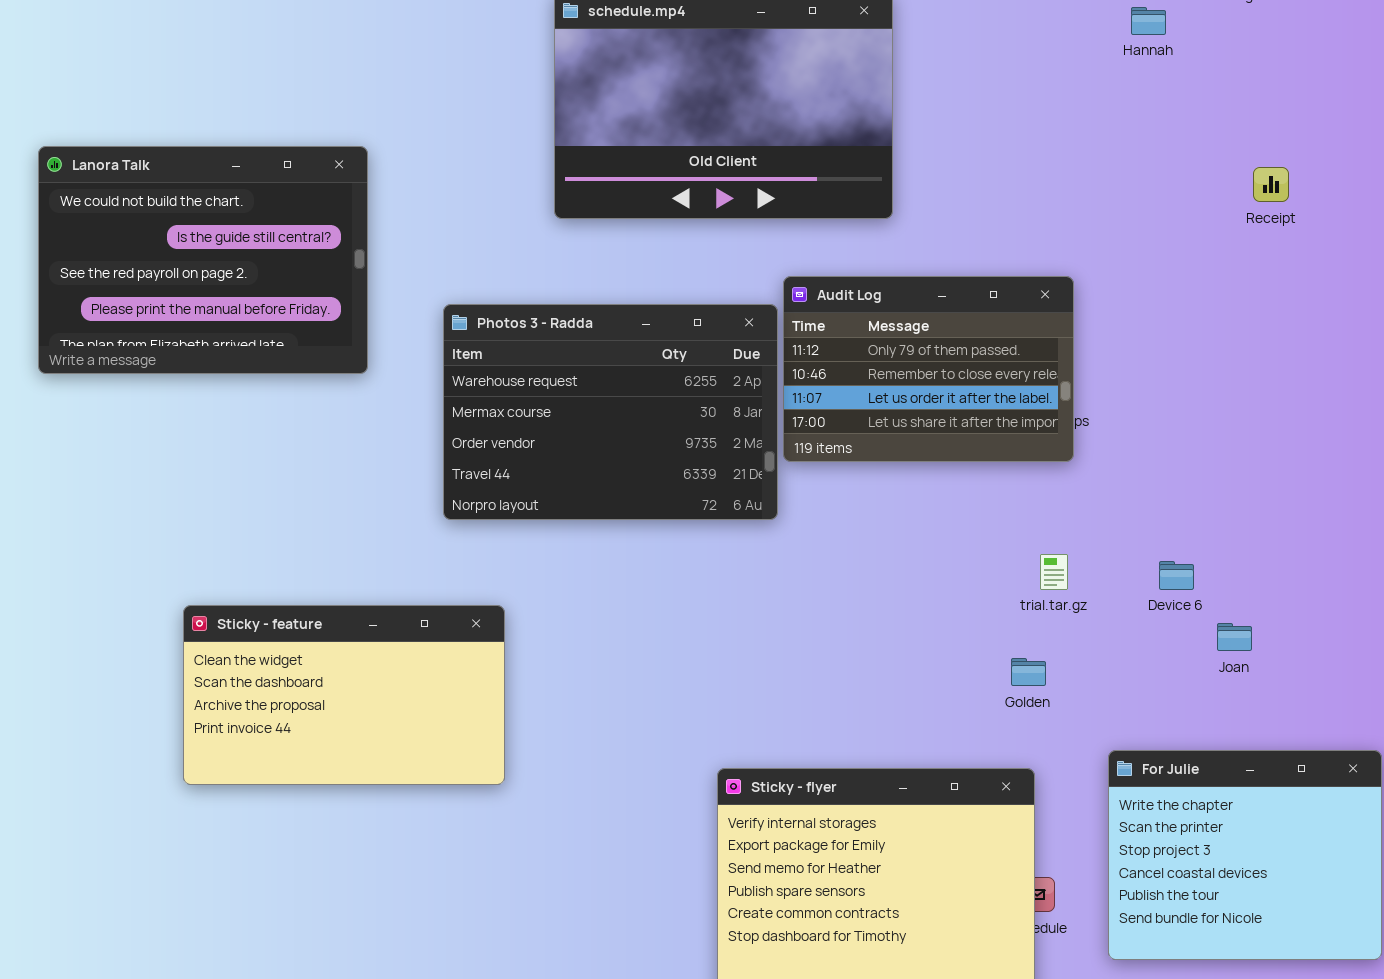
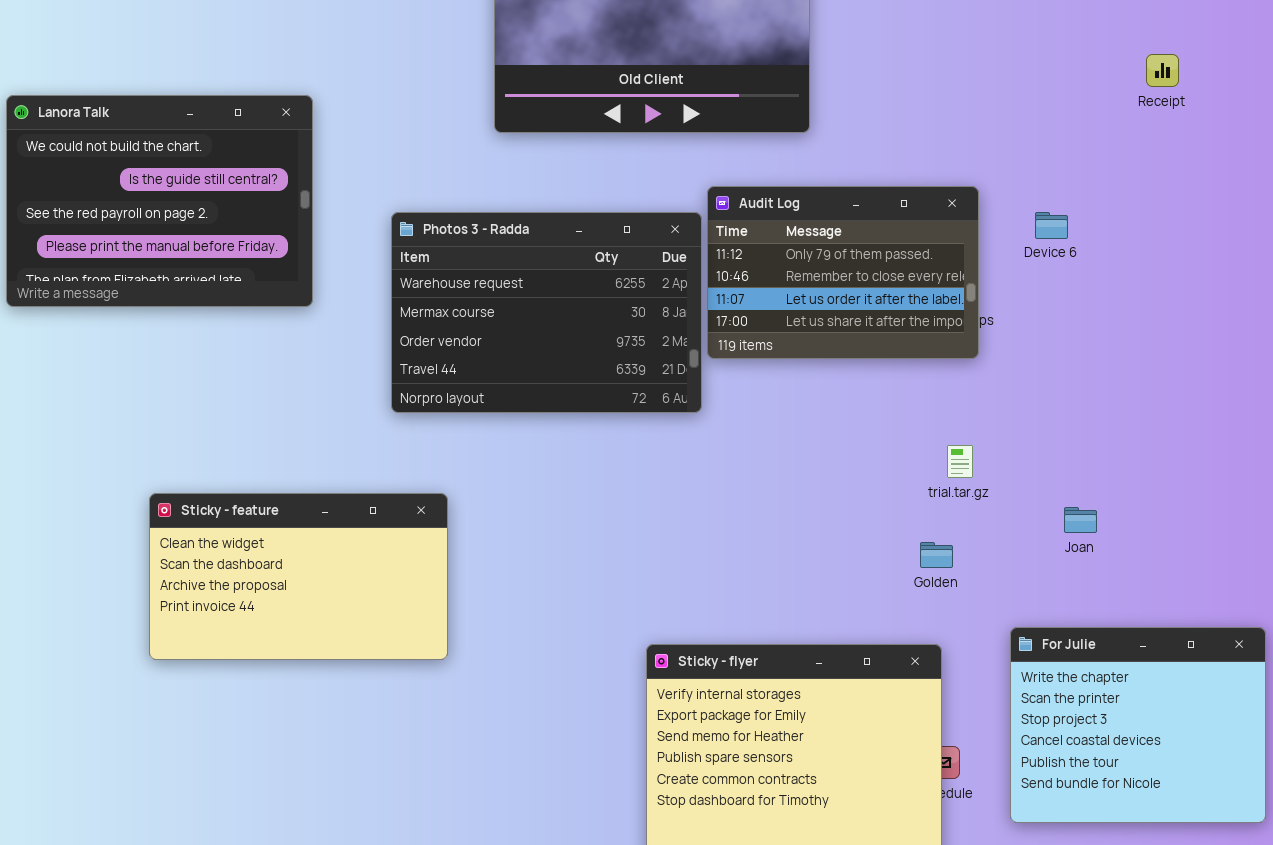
Lanora Talk: [38,146,368,374] -> [6,95,313,307], moved
Receipt: [1253,167,1289,202] -> [1146,54,1179,87], moved
Device 6: [1159,561,1194,590] -> [1035,212,1068,239], moved
Joan: [1217,623,1252,651] -> [1064,507,1097,533], moved

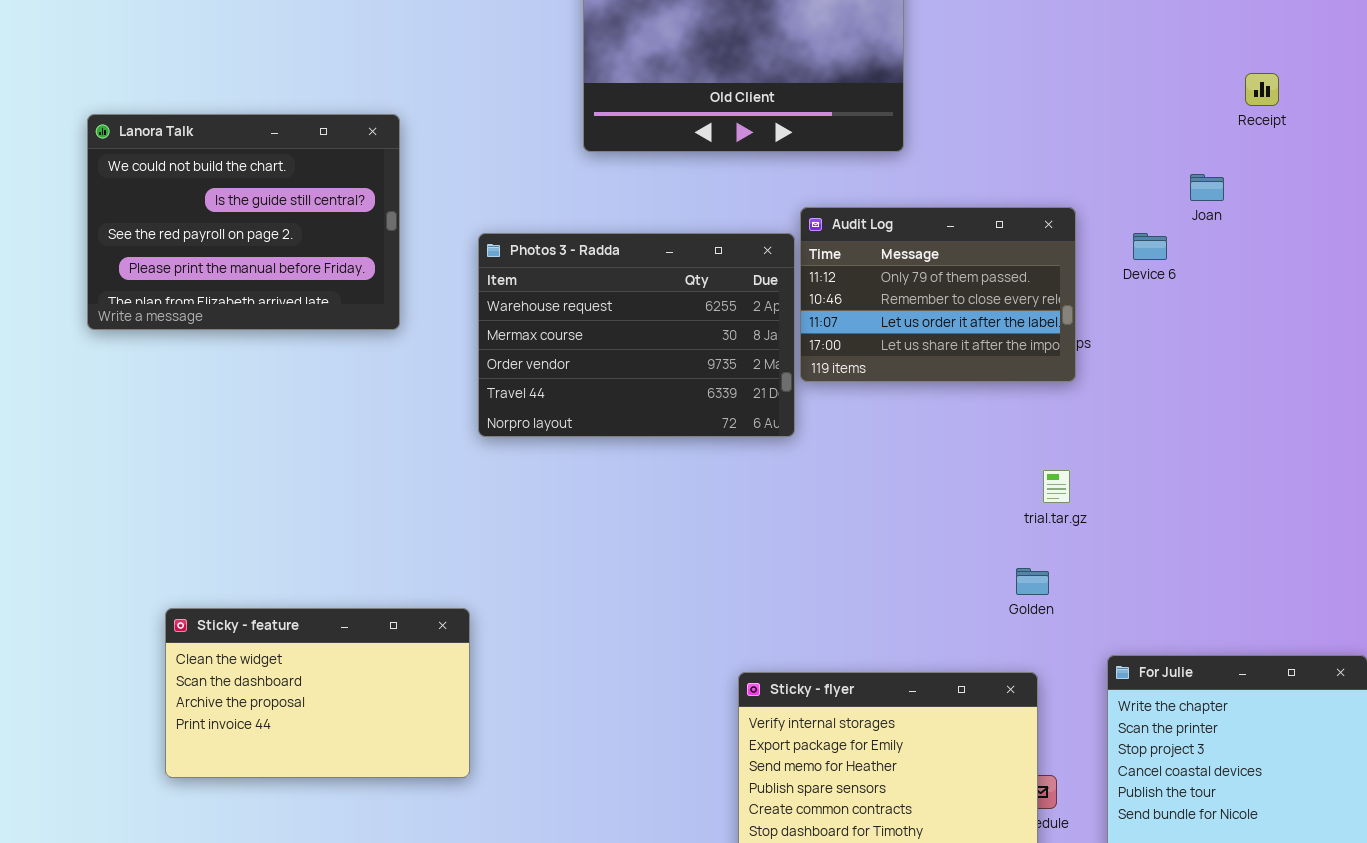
Sticky - feature: [149,493,448,660] -> [165,608,470,778], moved
Joan: [1064,507,1097,533] -> [1190,174,1224,201], moved

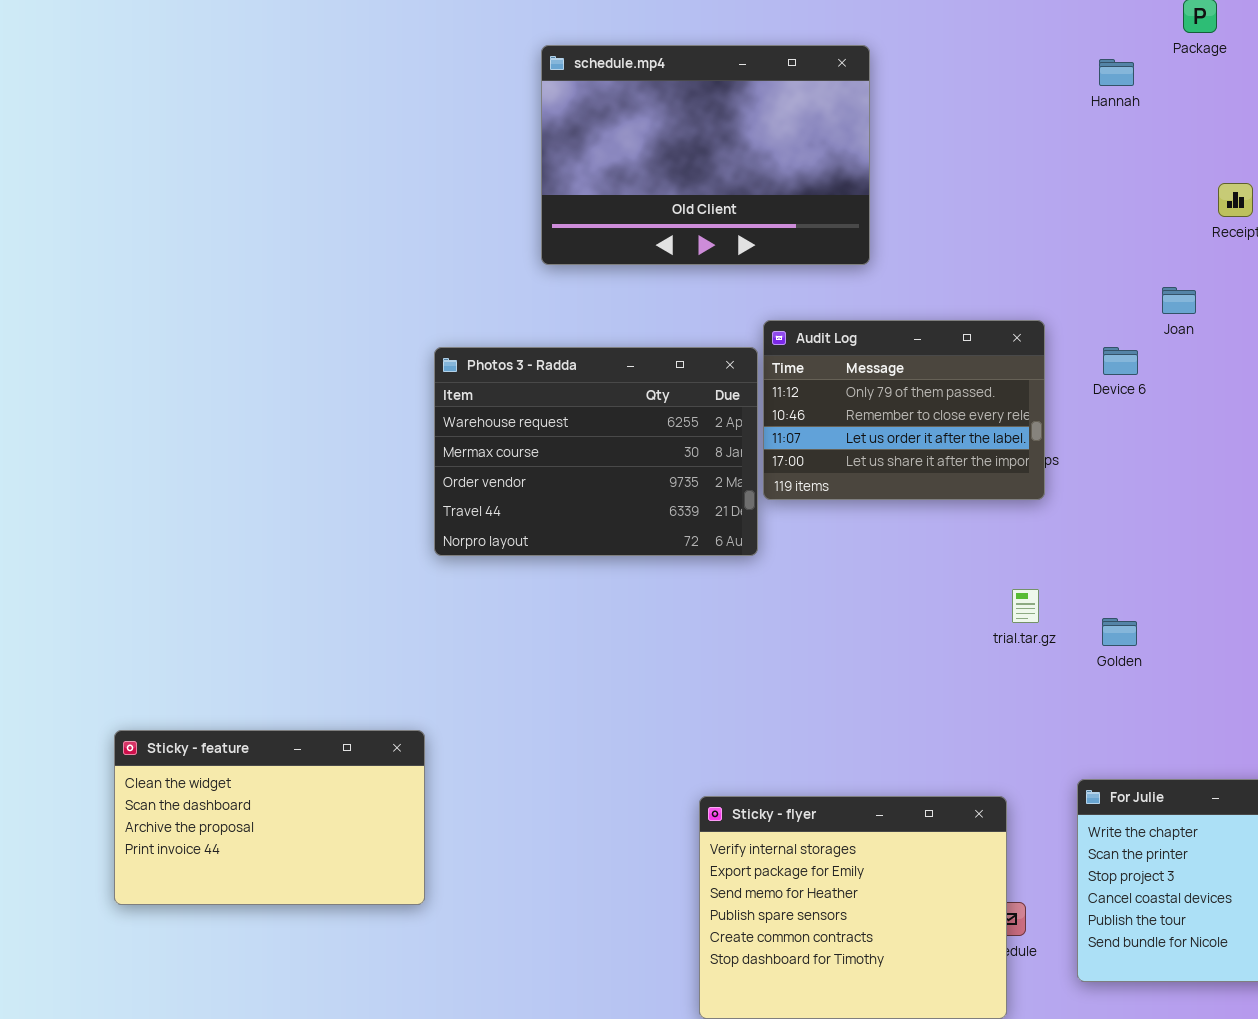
Lanora Talk: [87,114,400,330] -> none, closed
Golden: [1016,568,1049,595] -> [1102,618,1137,646], moved

